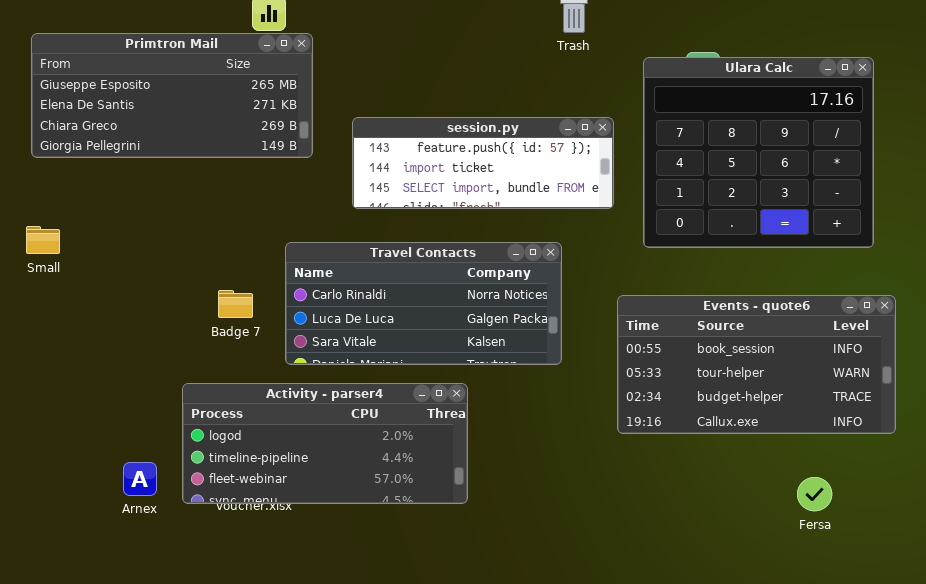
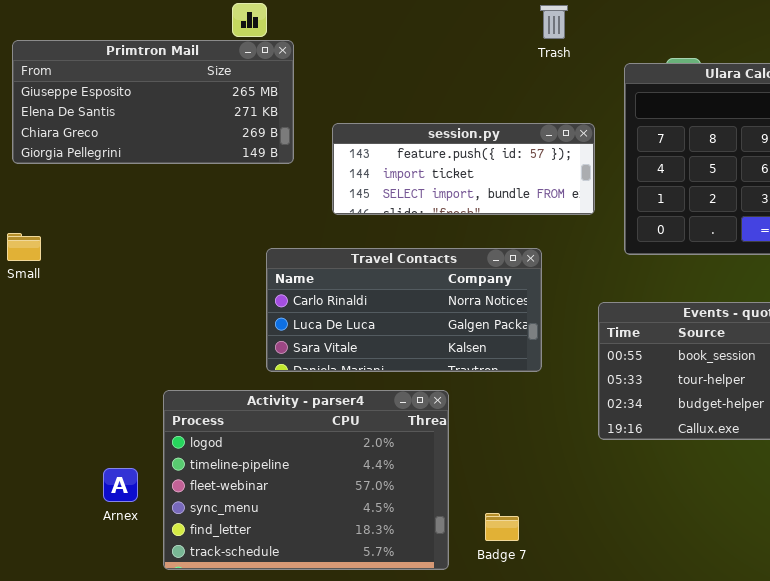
Badge 7: [218,290,253,318] -> [485,513,519,541], moved
Activity - parser4: [182,383,468,504] -> [163,390,449,570], resized

